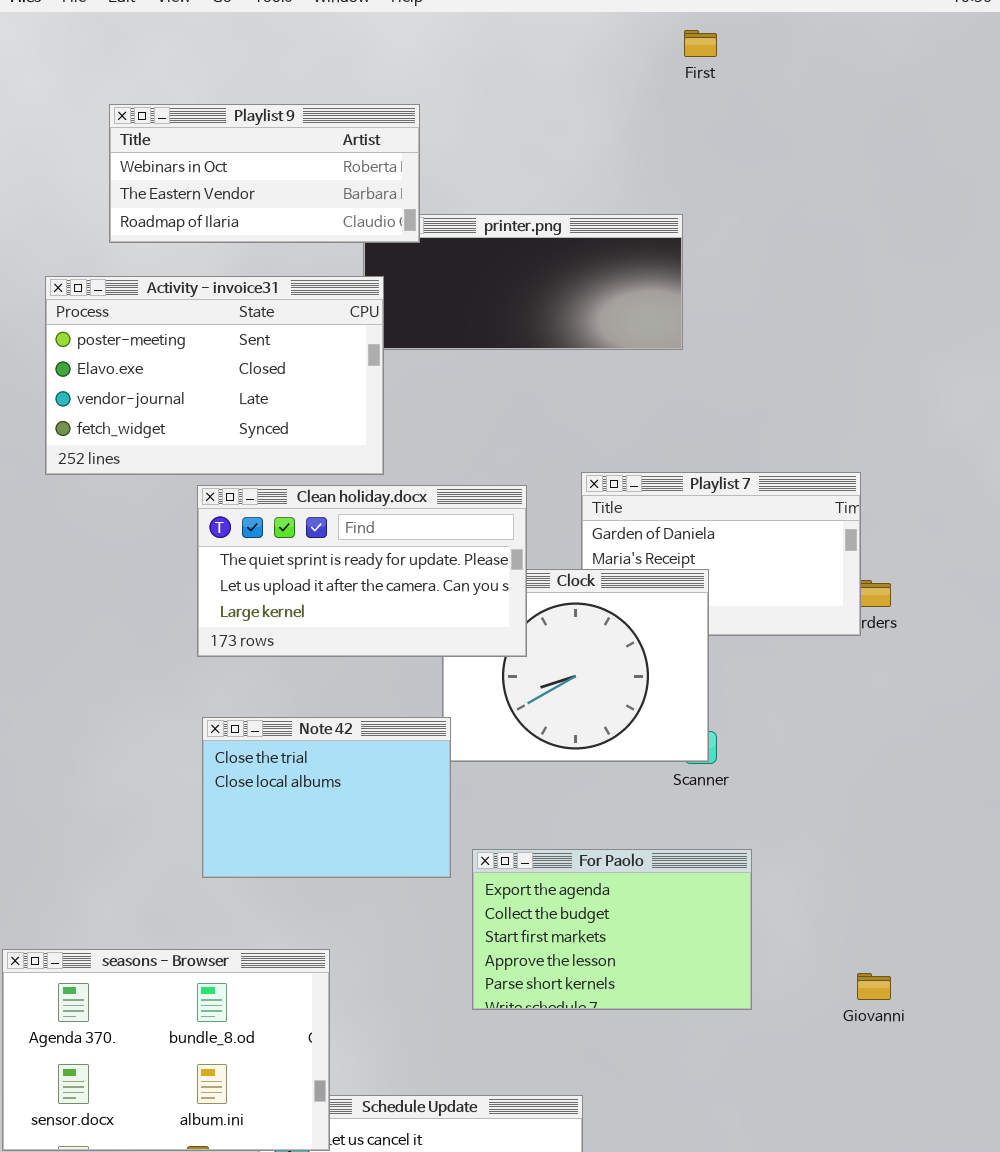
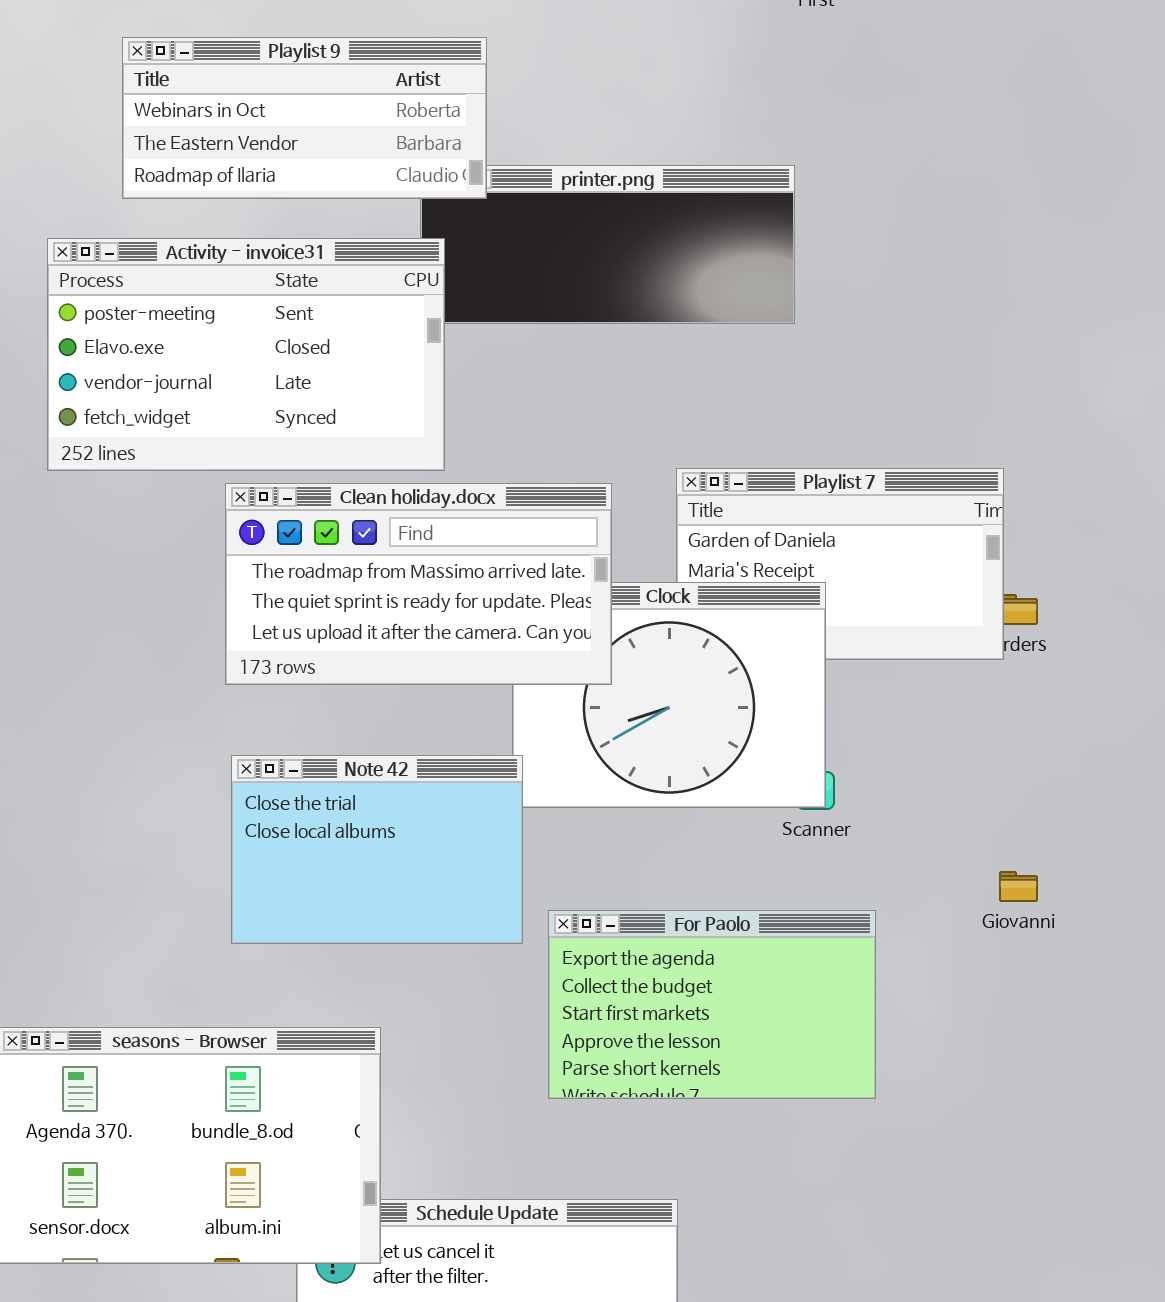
Clean holiday.docx: [197,485,527,657] -> [225,483,612,685], scrolled up 1 row
Giovanni: [857,973,891,1000] -> [999,871,1038,902], moved

